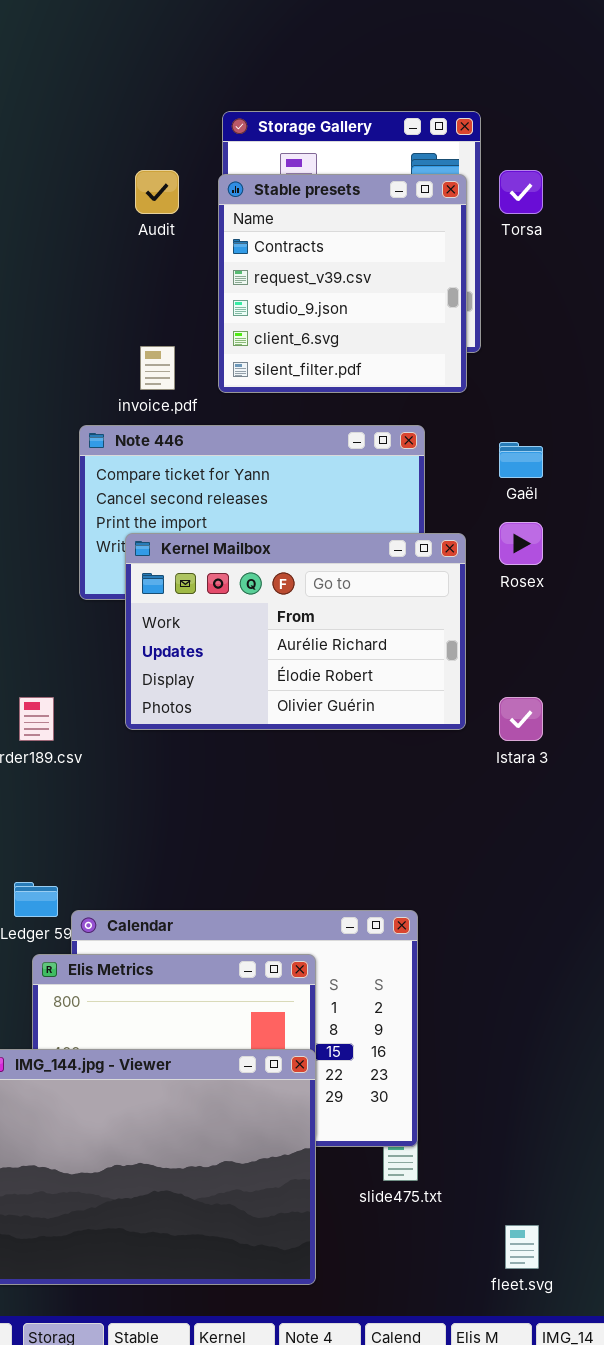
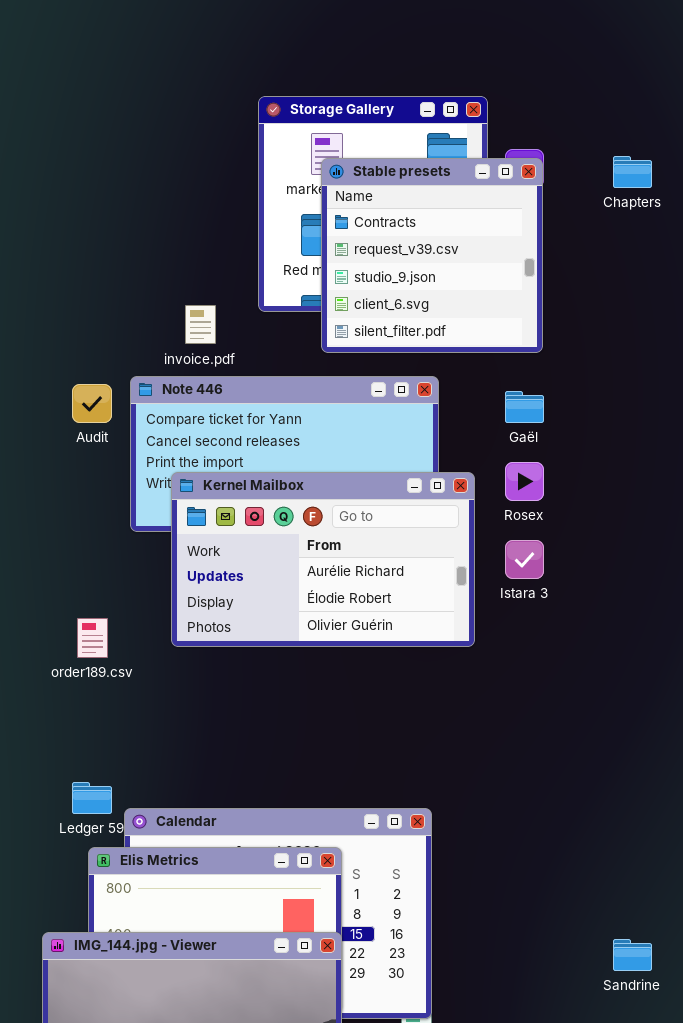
Audit: [135,170,179,214] -> [72,384,112,423], moved
Stable presets: [218,174,467,393] -> [321,158,543,353], moved
Istara 3: [499,697,543,741] -> [505,540,544,579], moved

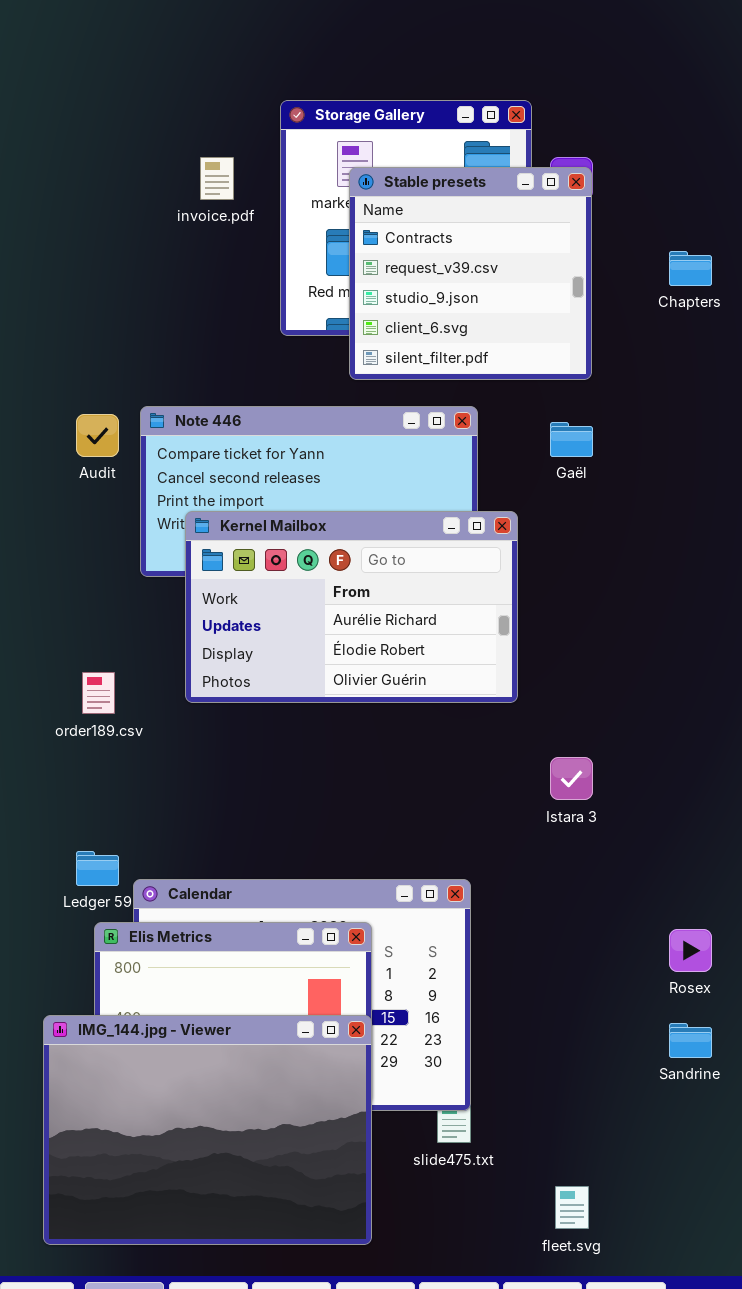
Chapters: [613,156,652,188] -> [669,251,712,286], moved
invoice.pdf: [185,305,216,344] -> [200,157,234,200], moved
Rosex: [505,462,544,501] -> [669,929,712,972], moved
Istara 3: [505,540,544,579] -> [550,757,593,800], moved

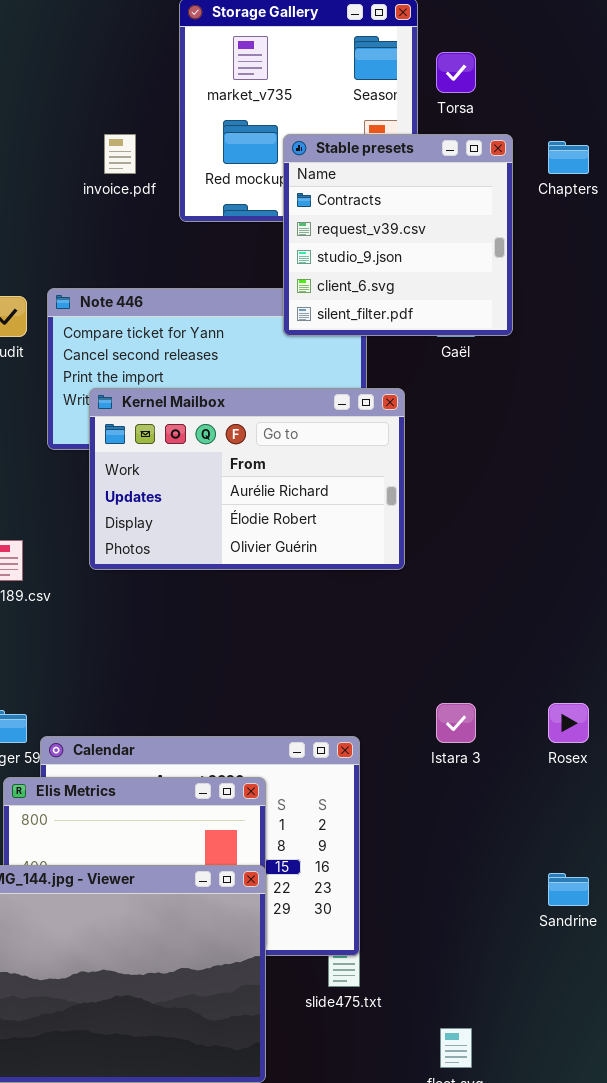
invoice.pdf: [200,157,234,200] -> [104,134,136,174], moved
Stable presets: [349,167,592,380] -> [283,134,513,336], moved
Istara 3: [550,757,593,800] -> [436,703,476,743], moved
Rosex: [669,929,712,972] -> [548,703,589,743], moved

